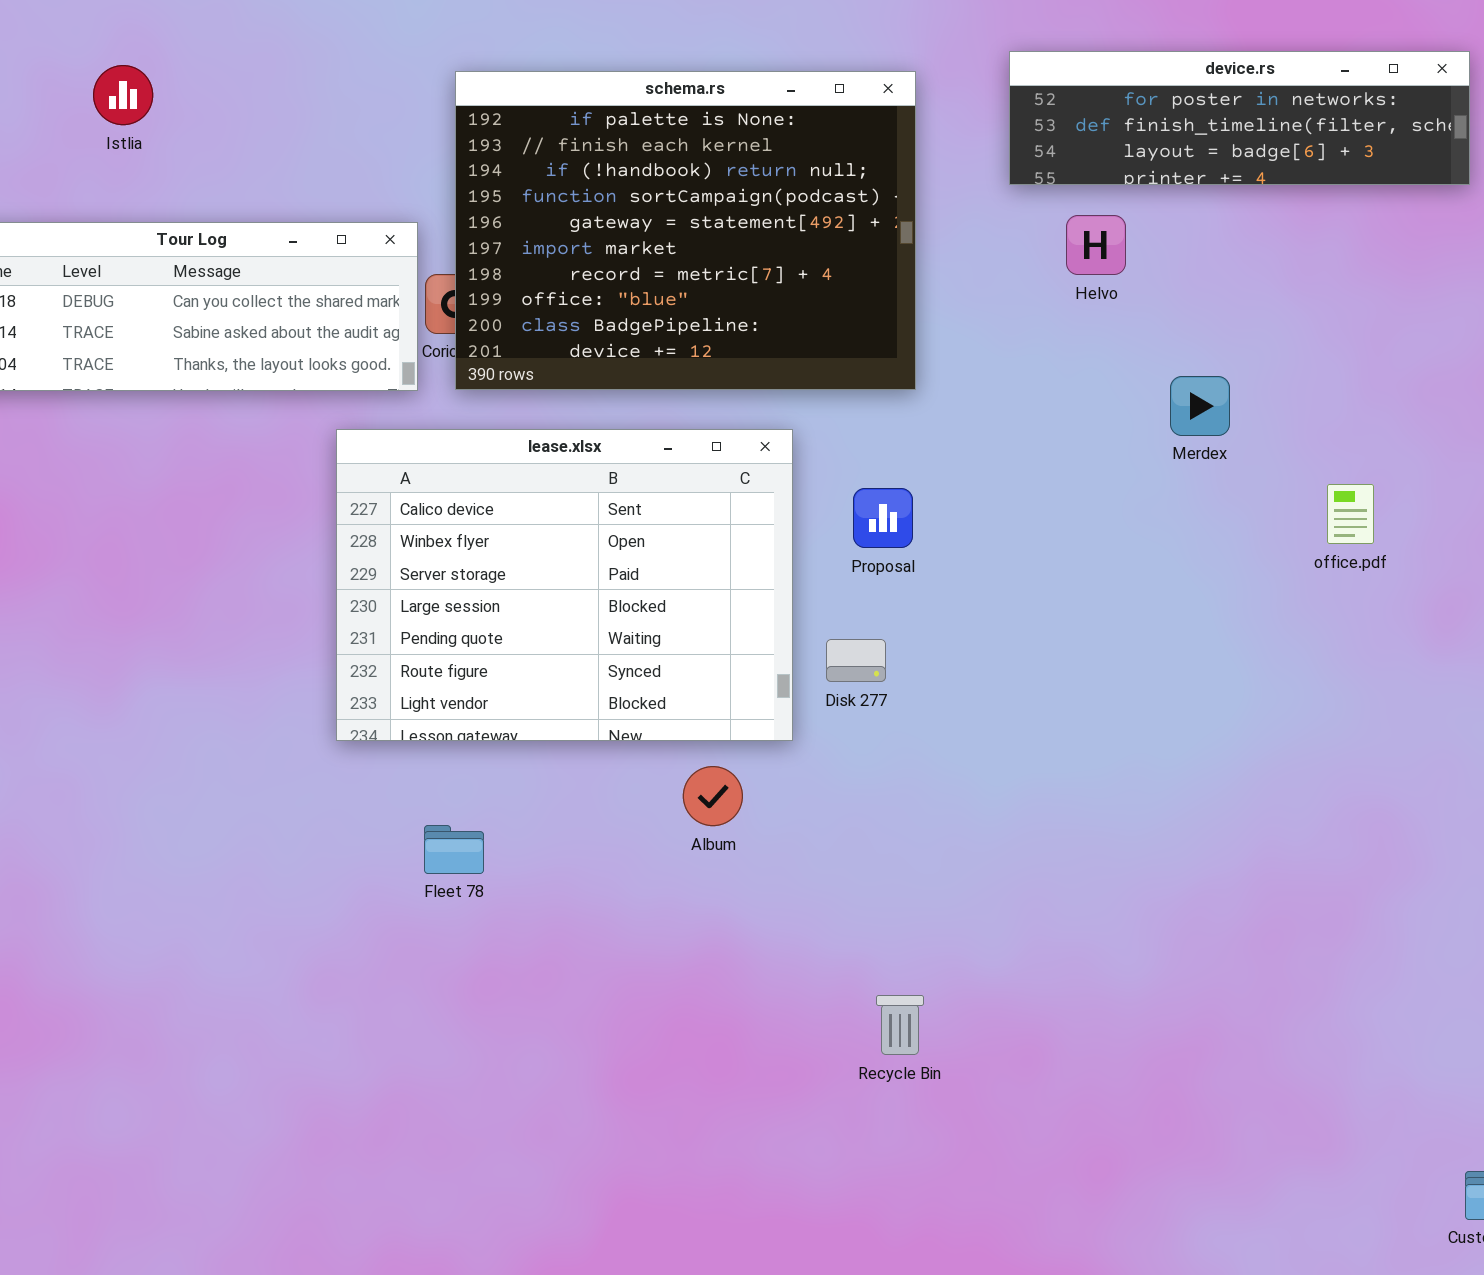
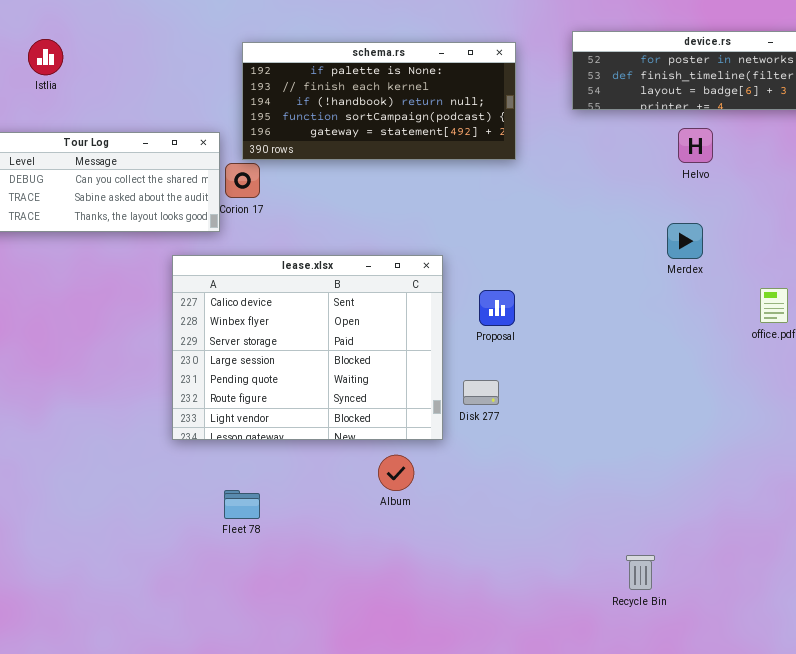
schema.rs: [455,71,916,390] -> [242,42,516,160], resized
Helvo: [1066,215,1126,275] -> [678,128,713,163], moved
Recycle Bin: [876,995,924,1055] -> [626,555,655,590], moved

